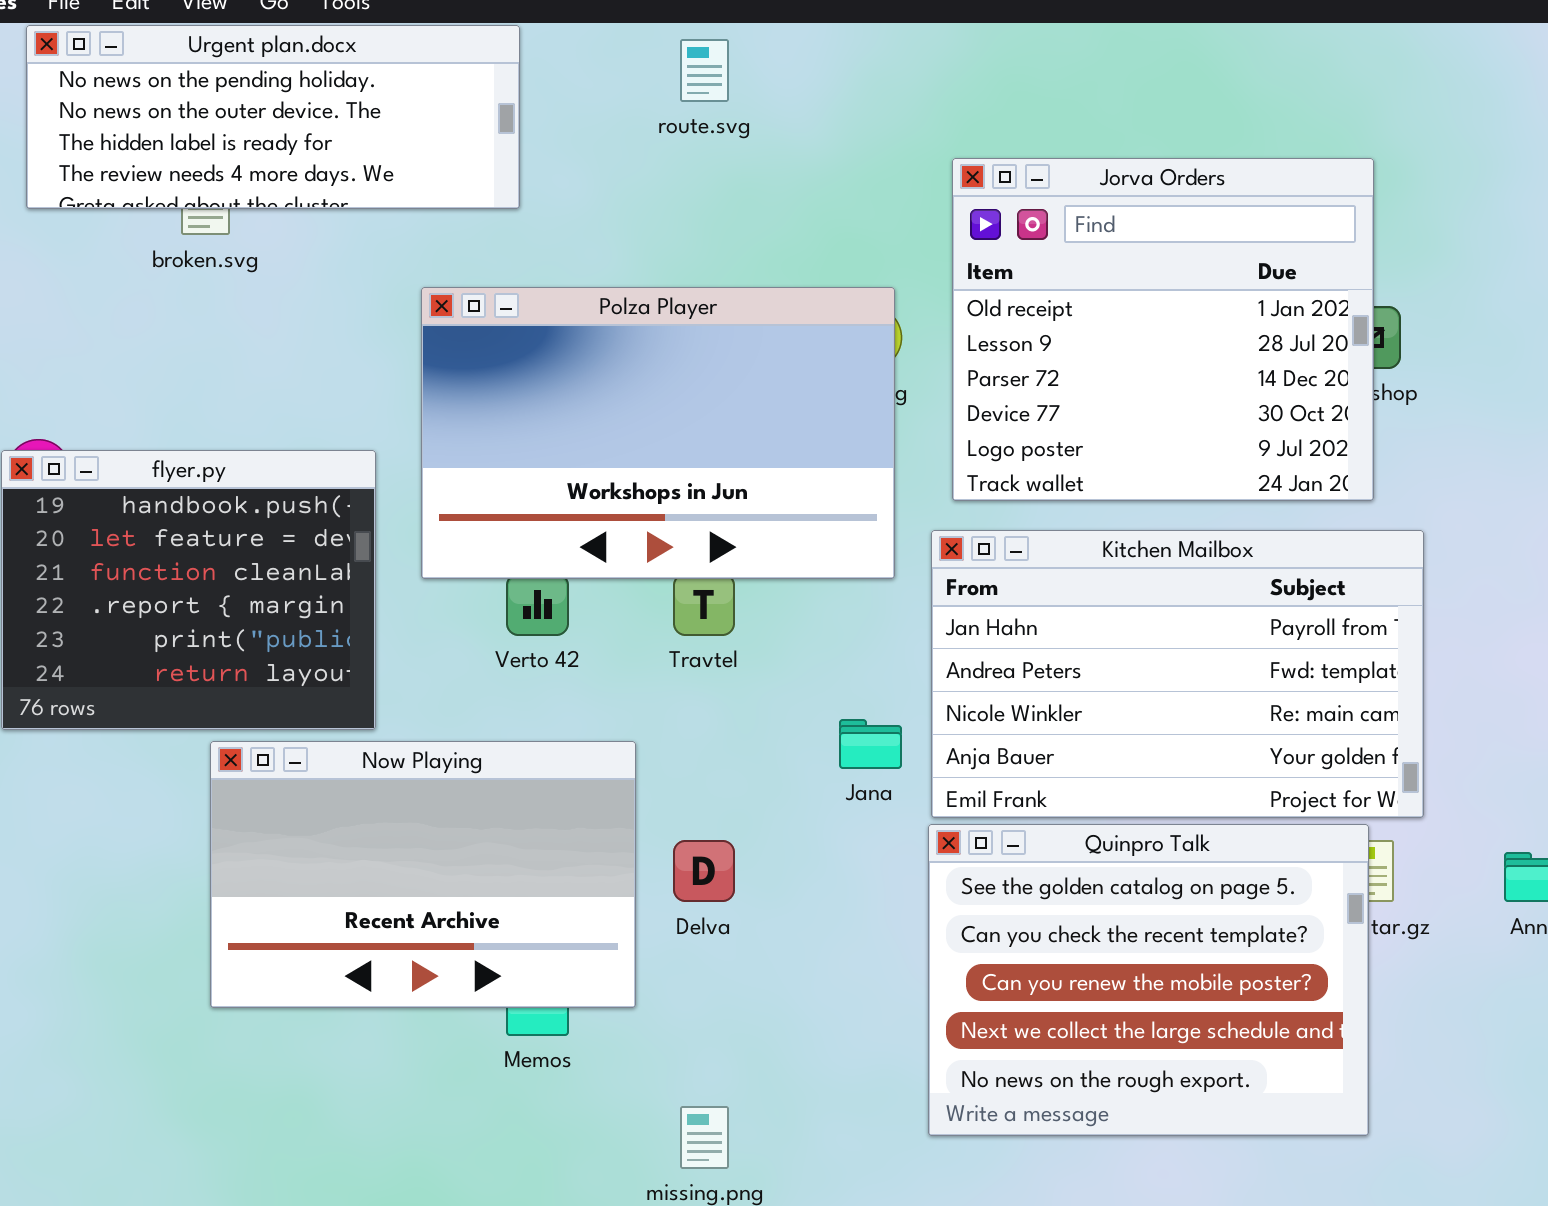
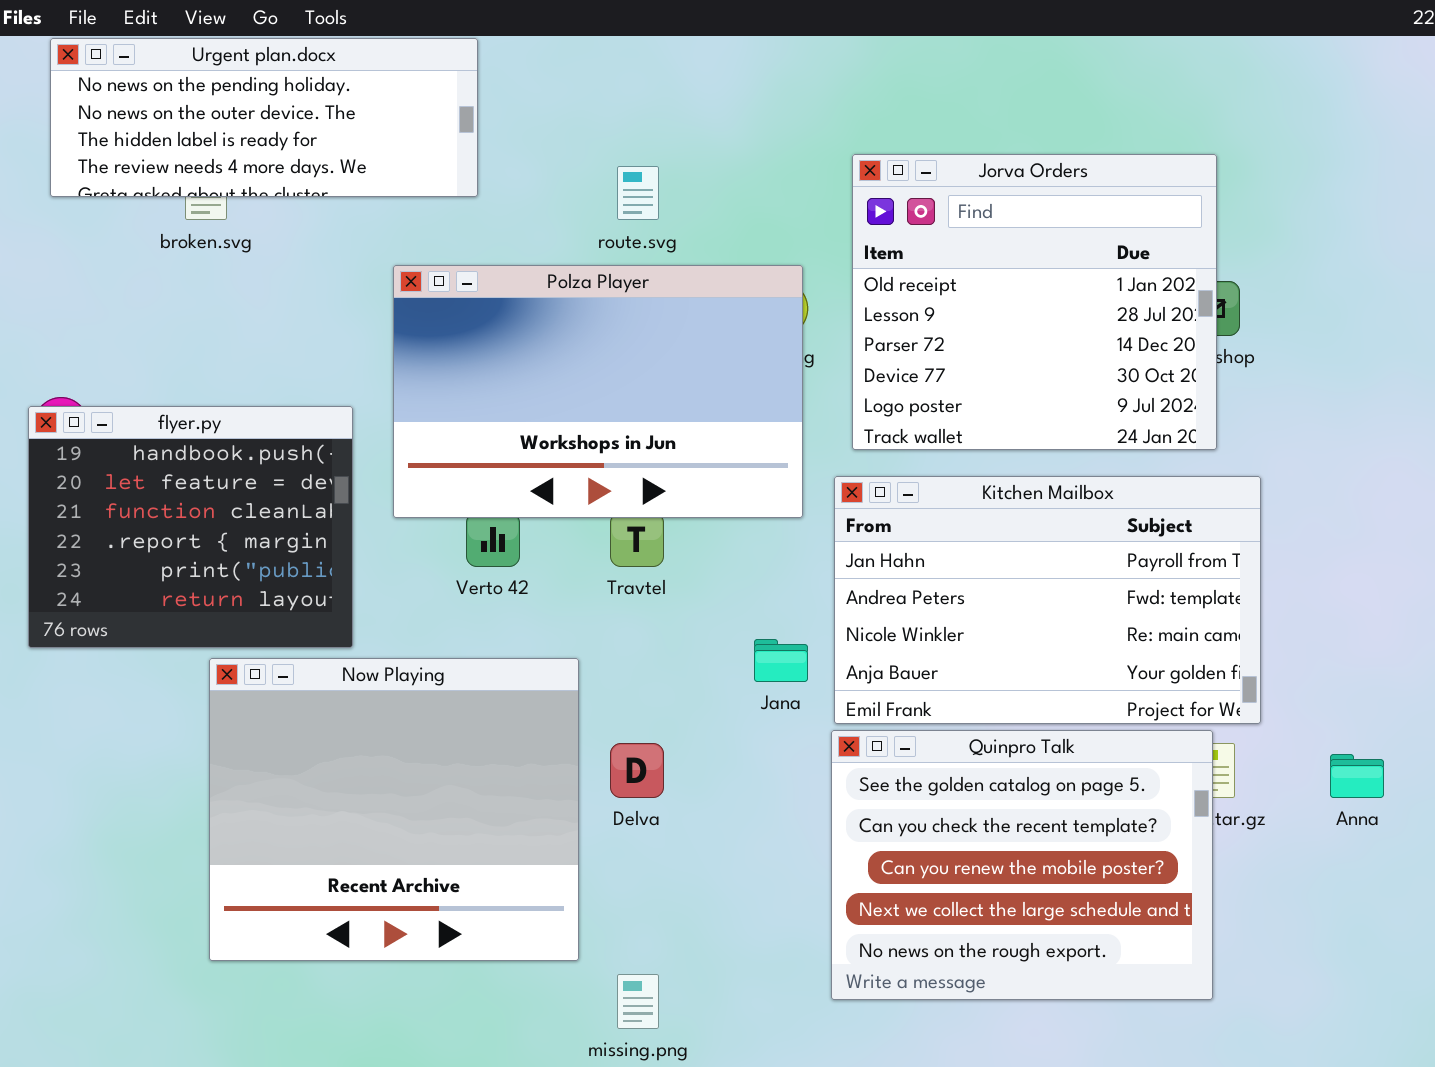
route.svg: [680,39,729,102] -> [617,166,659,220], moved
Now Playing: [210,741,636,1008] -> [209,658,579,961], resized

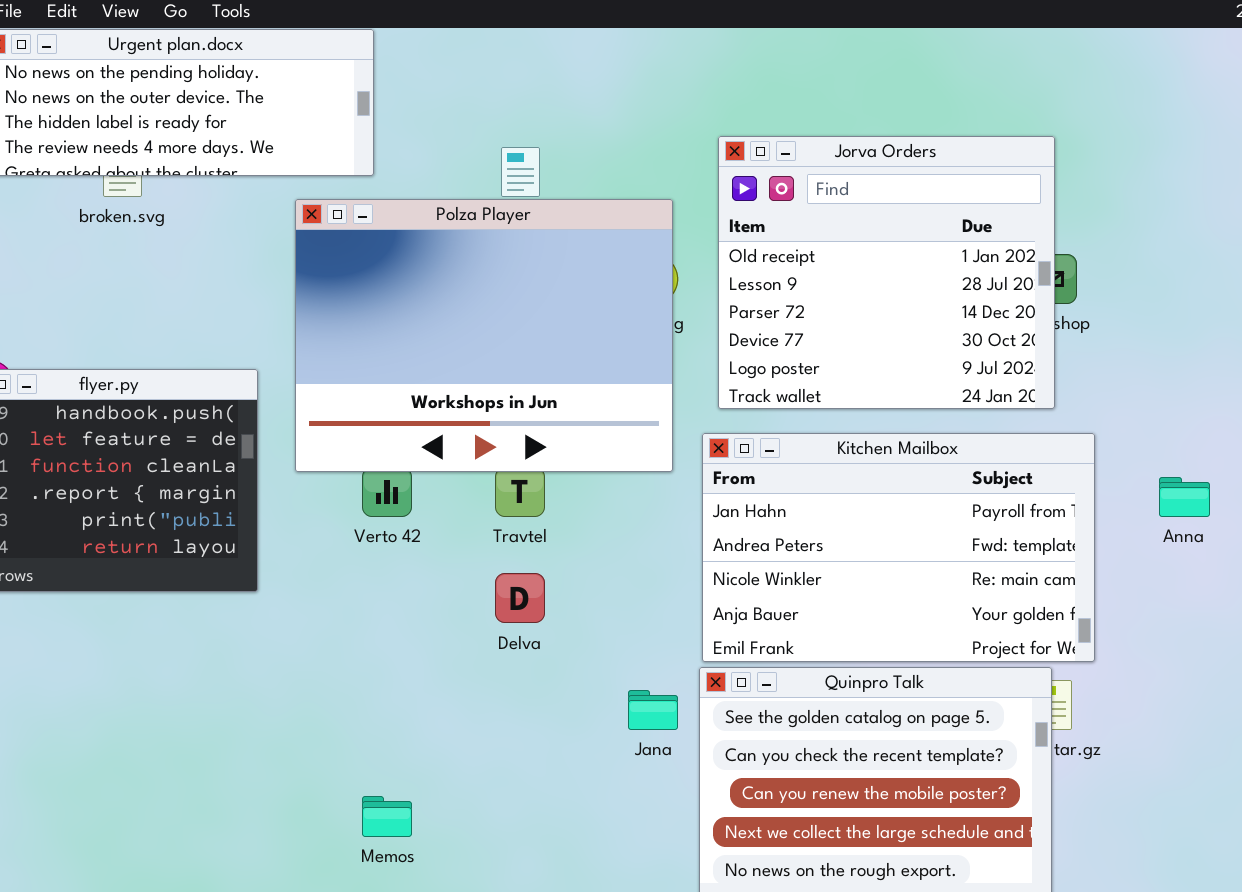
Polza Player: [393,265,803,518] -> [295,199,673,472], resized
Jana: [754,639,808,682] -> [628,690,678,730], moved
Now Playing: [209,658,579,961] -> none, closed
Delva: [610,743,664,798] -> [495,573,545,623], moved
Anna: [1330,754,1384,798] -> [1159,477,1210,517], moved

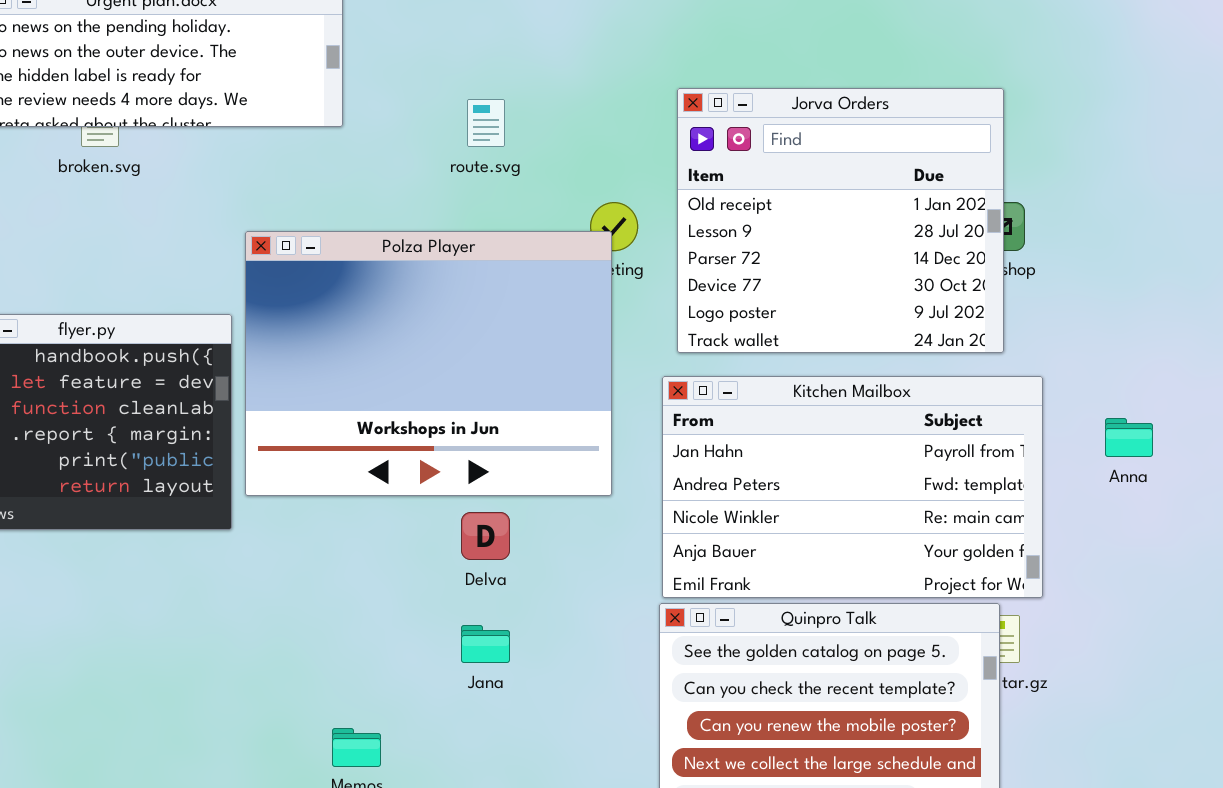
Polza Player: [295,199,673,472] -> [245,231,612,496], moved
Jana: [628,690,678,730] -> [461,625,510,663], moved

